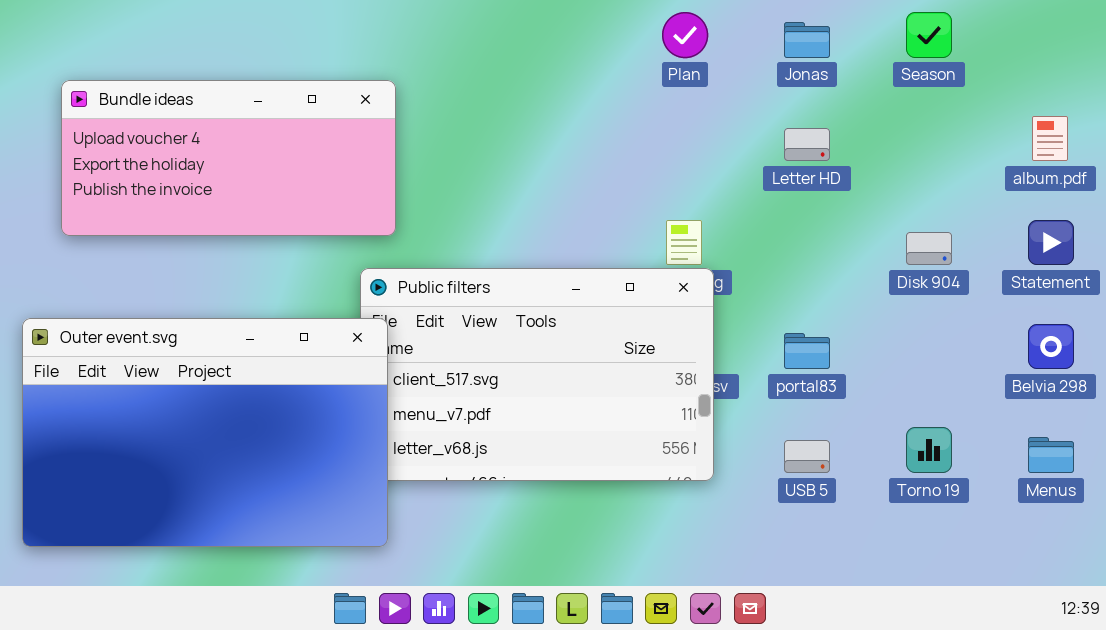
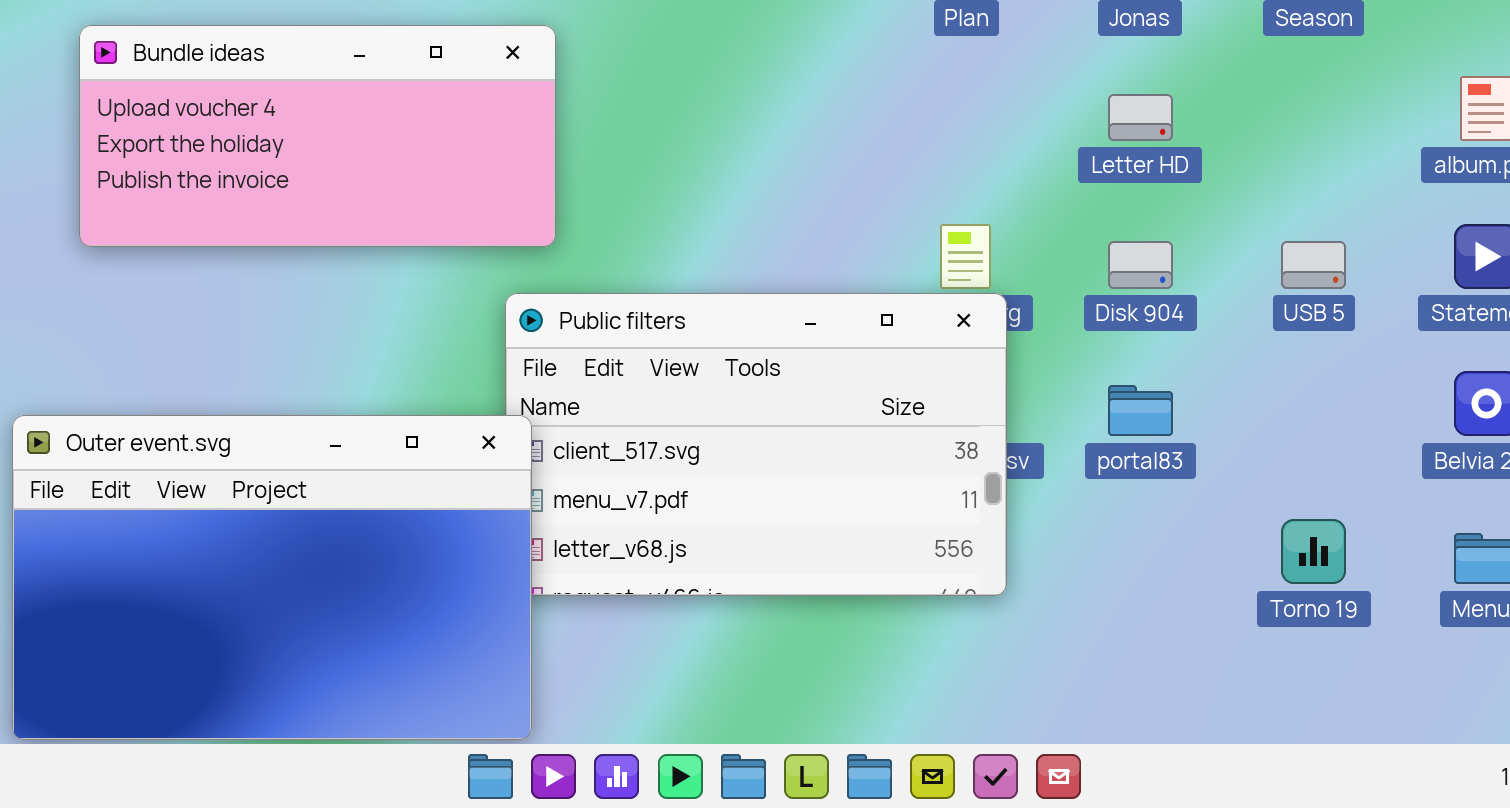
Disk 904: [906,232,952,265] -> [1108,241,1173,289], moved
Outer event.svg: [22,318,388,547] -> [12,415,532,740], moved
USB 5: [784,440,830,473] -> [1281,241,1346,289], moved

